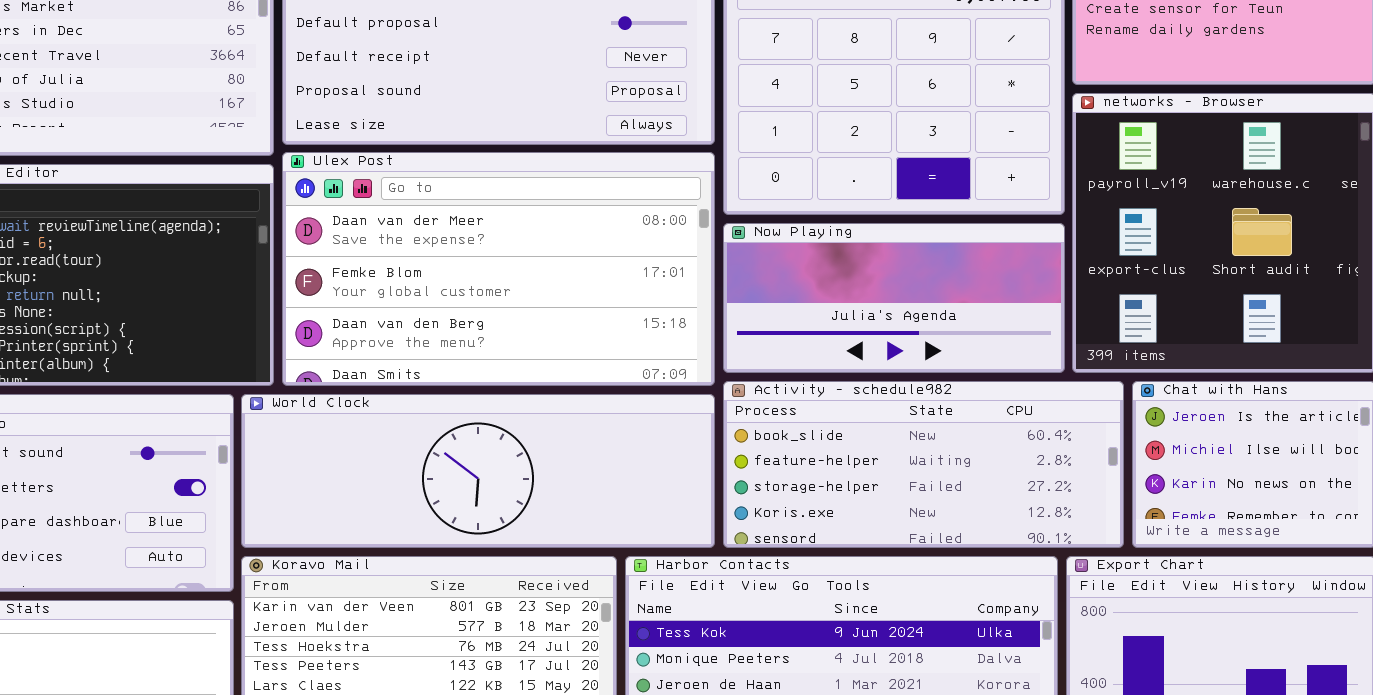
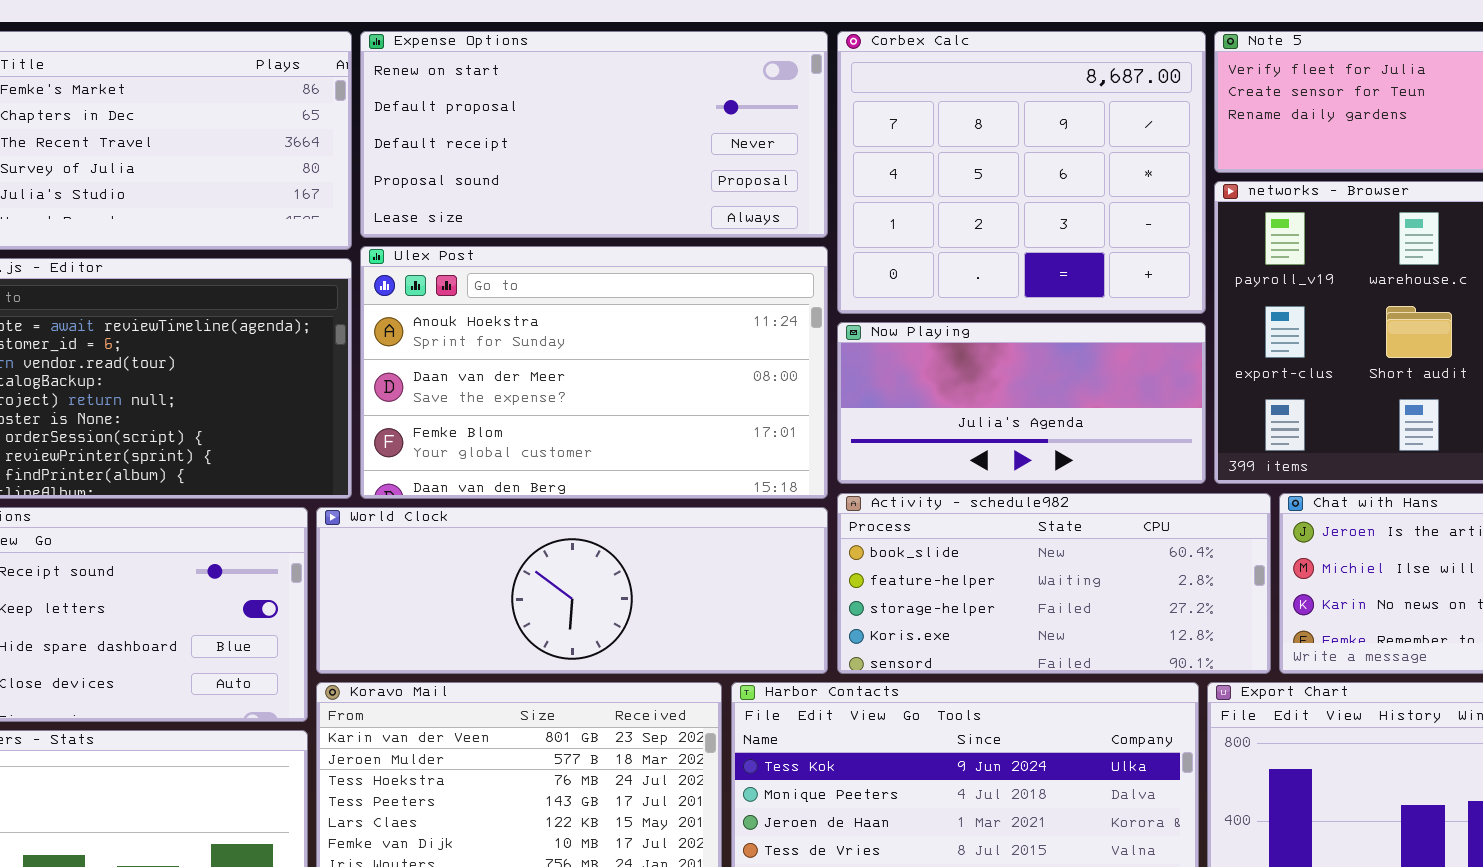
Ulex Post: [282,152,715,386] -> [360,246,828,499], scrolled up 1 row

